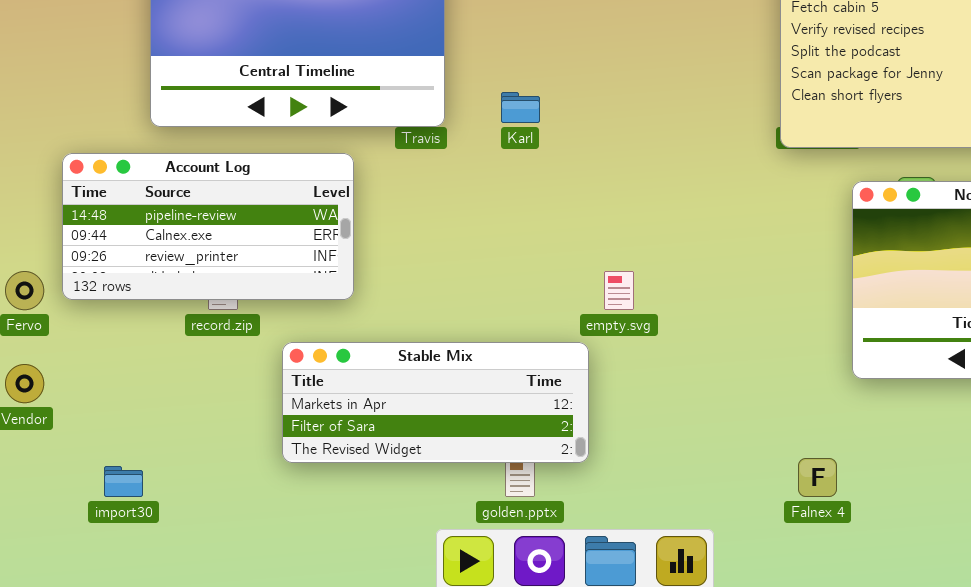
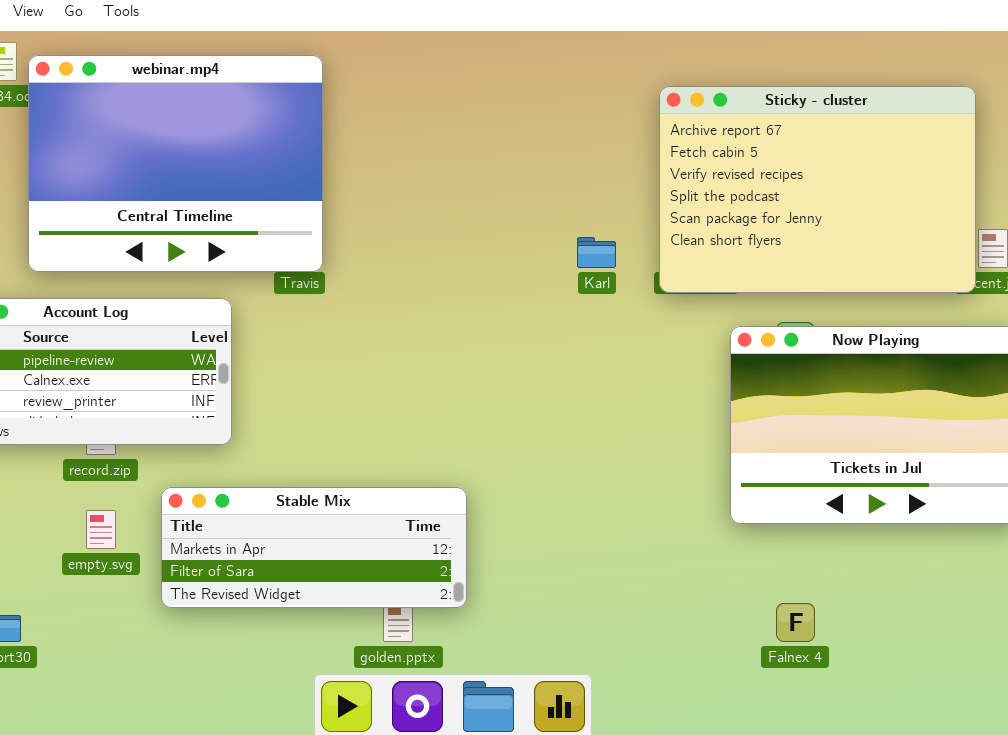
Karl: [501,92,540,123] -> [577,237,616,268], moved
empty.svg: [604,271,634,310] -> [86,510,116,549], moved
Falnex 4: [798,458,837,497] -> [776,603,815,642], moved

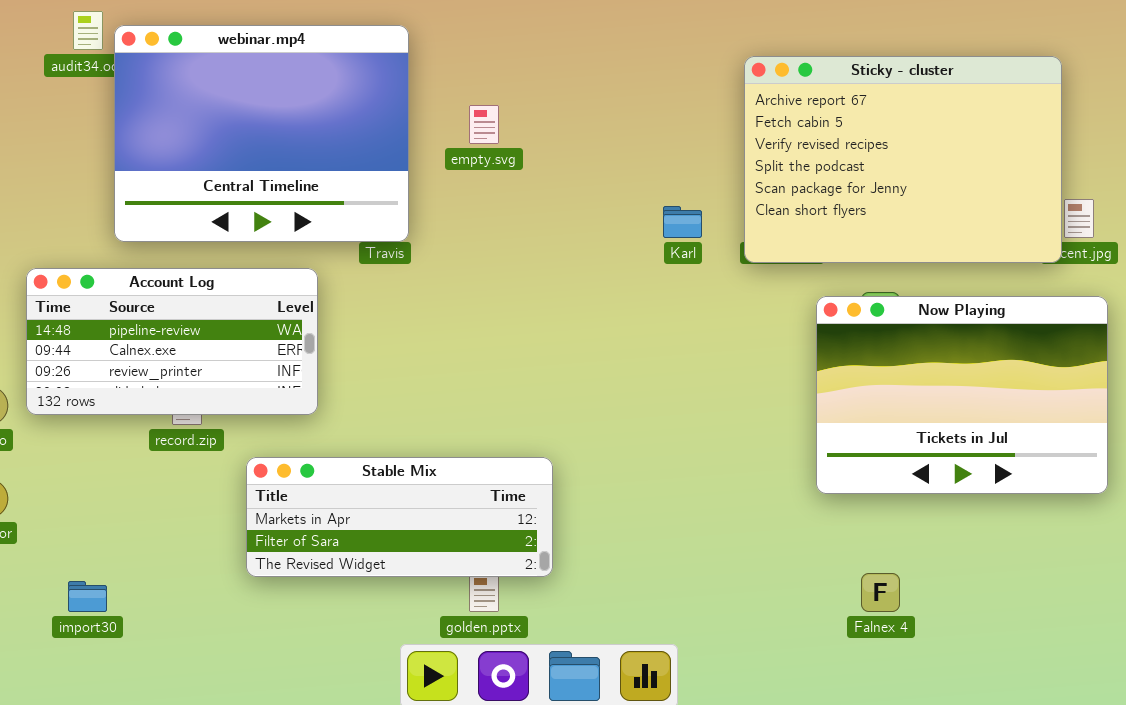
empty.svg: [86,510,116,549] -> [469,105,499,144], moved

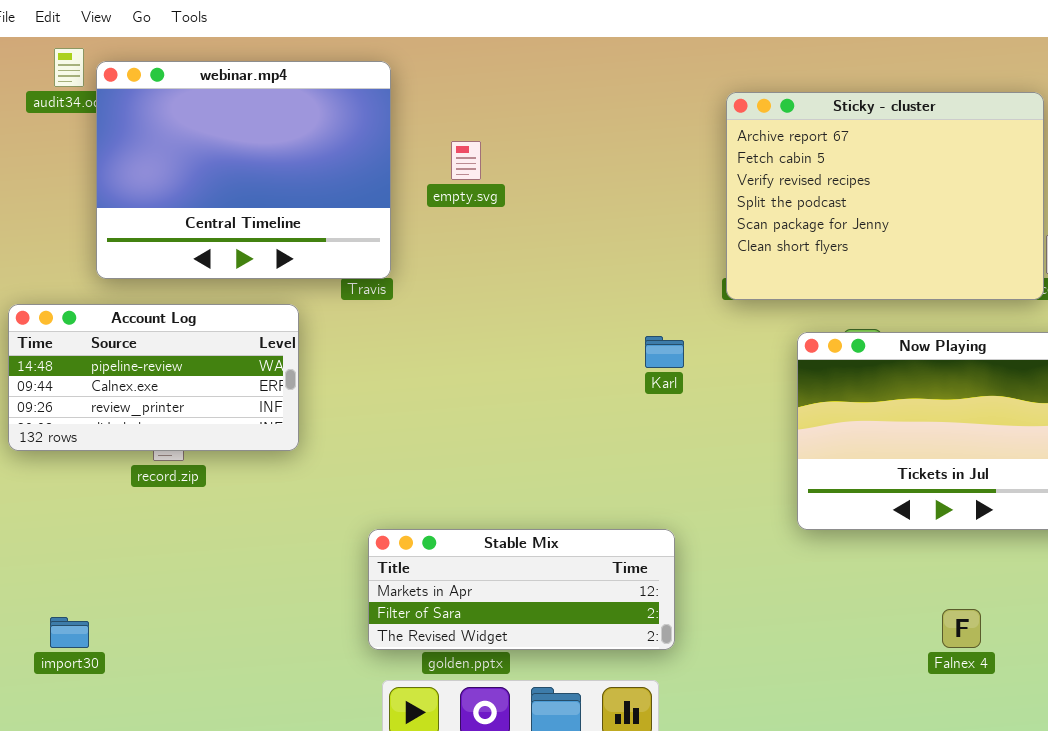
Karl: [663,206,702,238] -> [645,336,684,368], moved
Stable Mix: [246,457,553,577] -> [368,529,675,650], moved
Falnex 4: [861,573,900,612] -> [942,609,981,648], moved

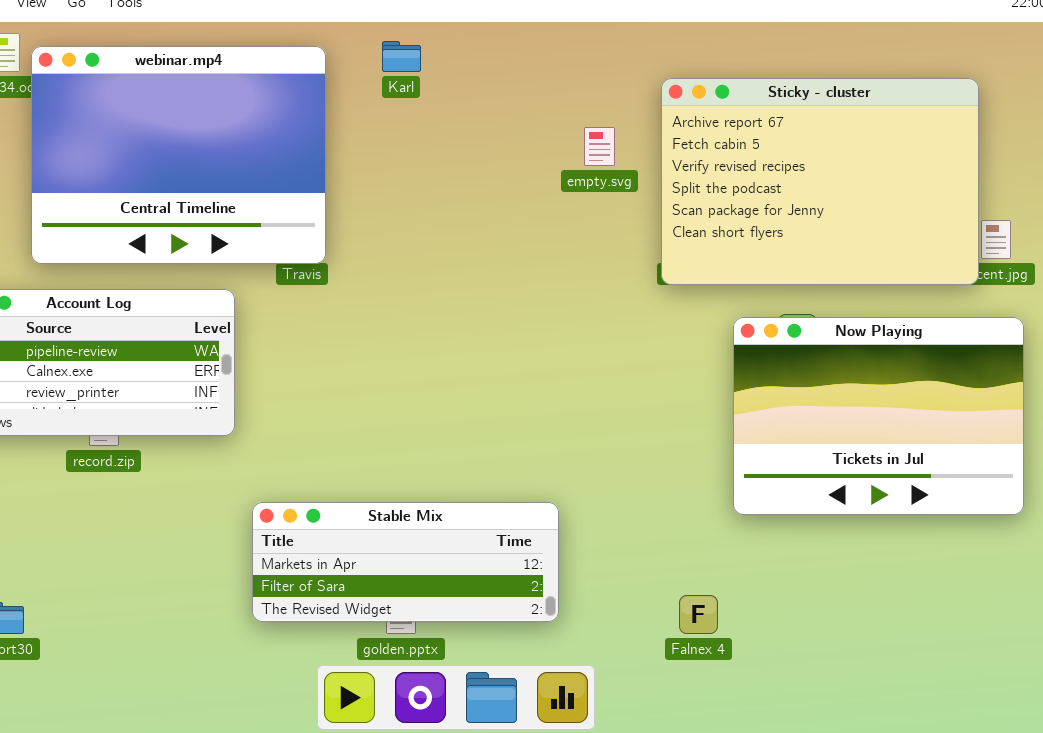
empty.svg: [451,141,481,180] -> [584,127,615,166], moved
Karl: [645,336,684,368] -> [382,41,421,72], moved
Stable Mix: [368,529,675,650] -> [252,502,559,622], moved
Falnex 4: [942,609,981,648] -> [679,595,718,634], moved

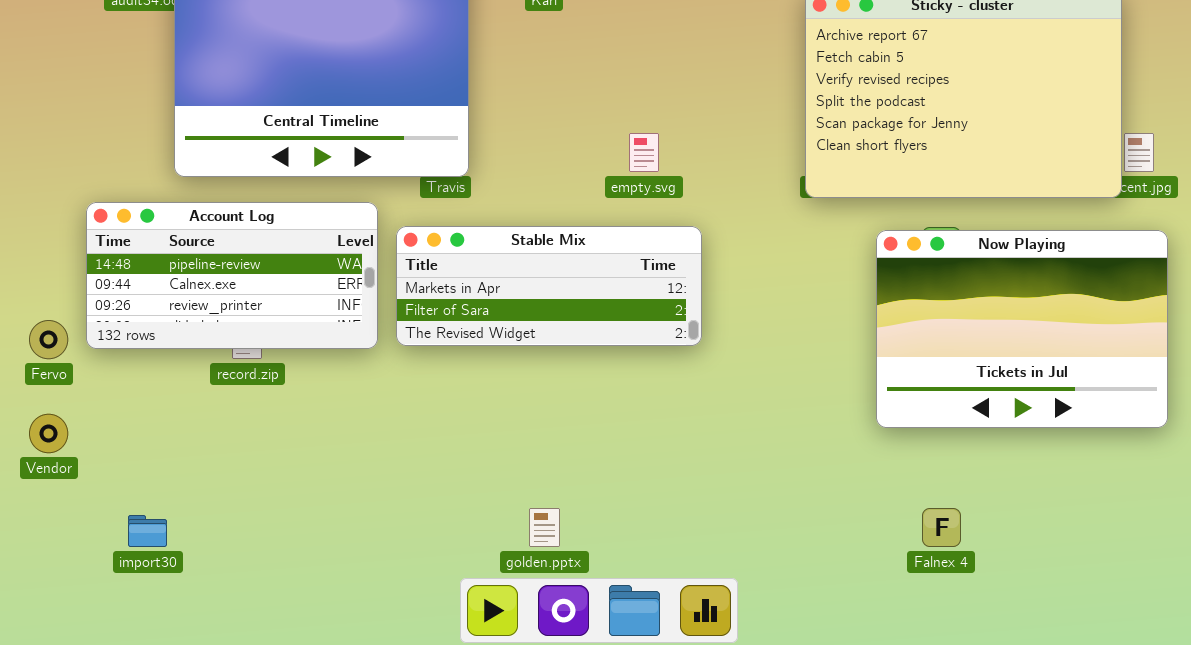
empty.svg: [584,127,615,166] -> [629,133,659,172], moved
Stable Mix: [252,502,559,622] -> [396,226,702,346], moved
Falnex 4: [679,595,718,634] -> [922,508,961,547], moved

